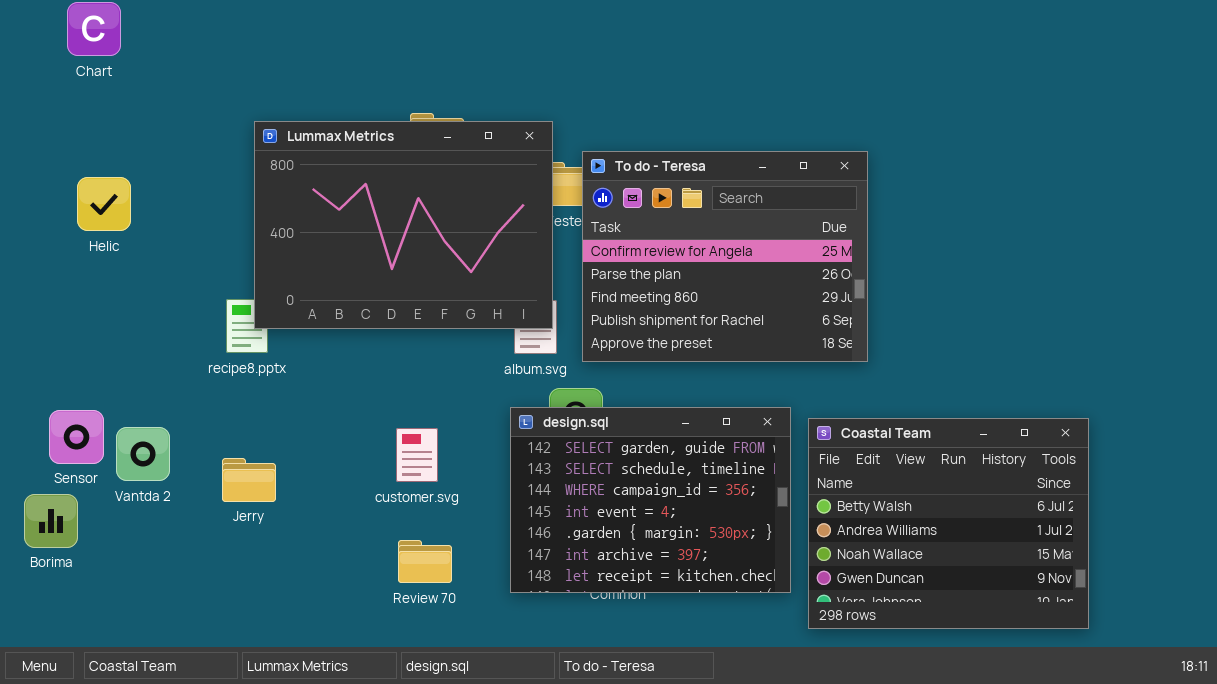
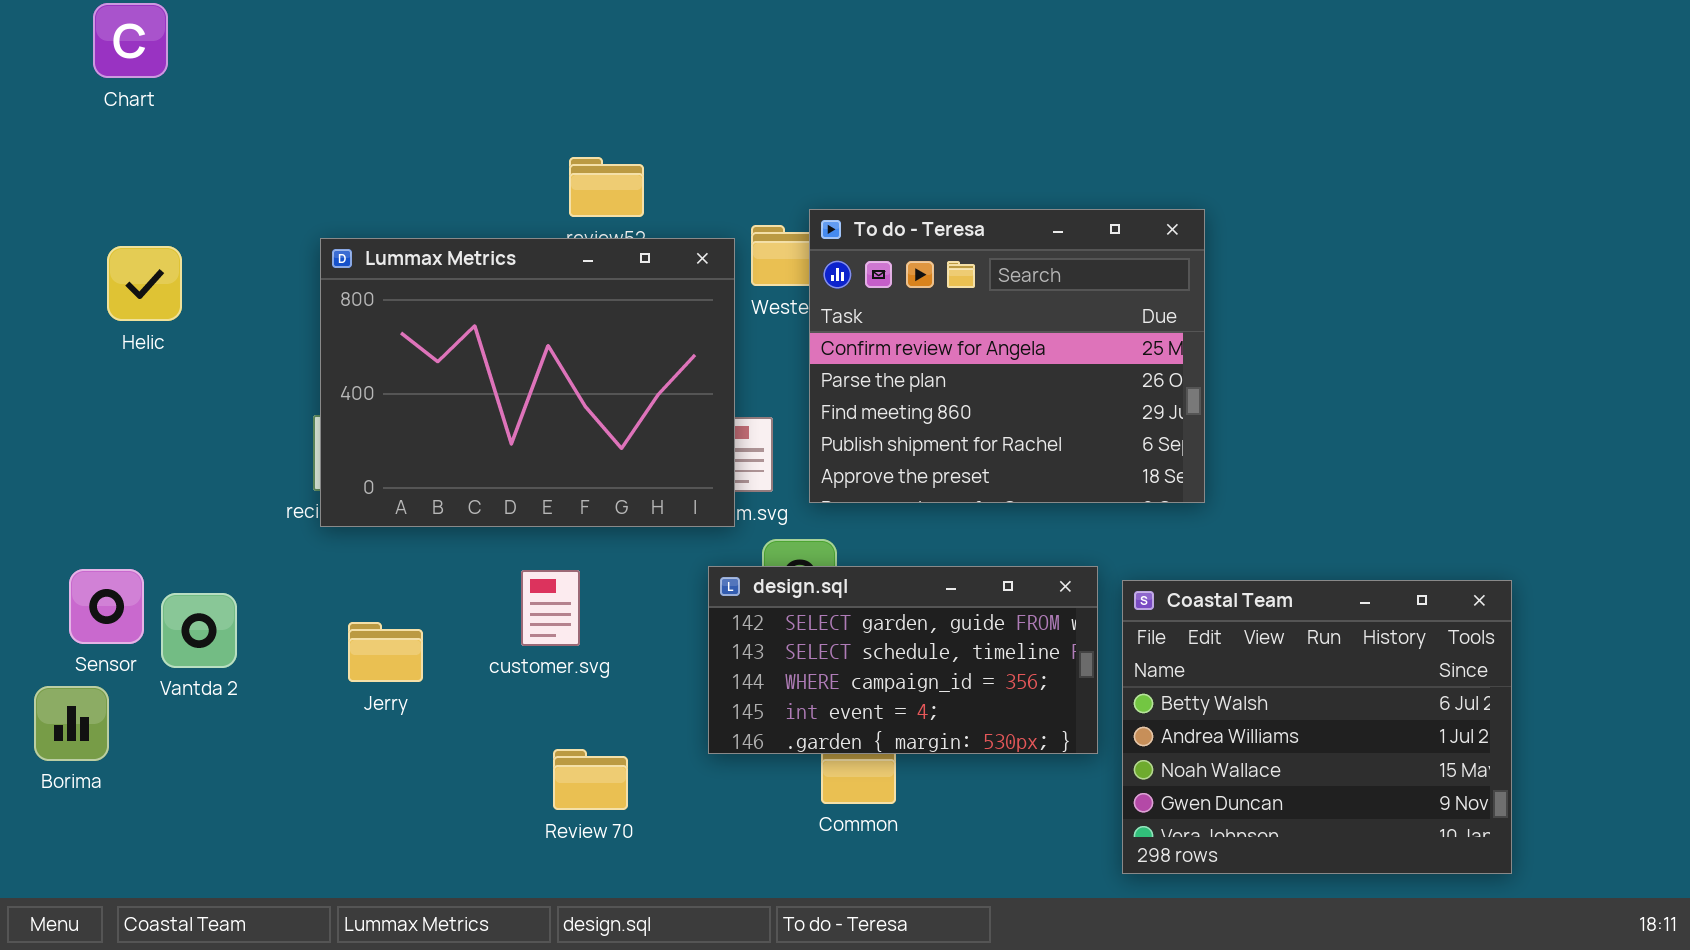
Lummax Metrics: [254,121,553,329] -> [320,238,735,527], moved
design.sql: [510,407,791,593] -> [708,566,1098,754], resized
customer.svg: [396,428,438,482] -> [521,570,580,646], moved
Jerry: [222,458,276,502] -> [348,622,423,682], moved

